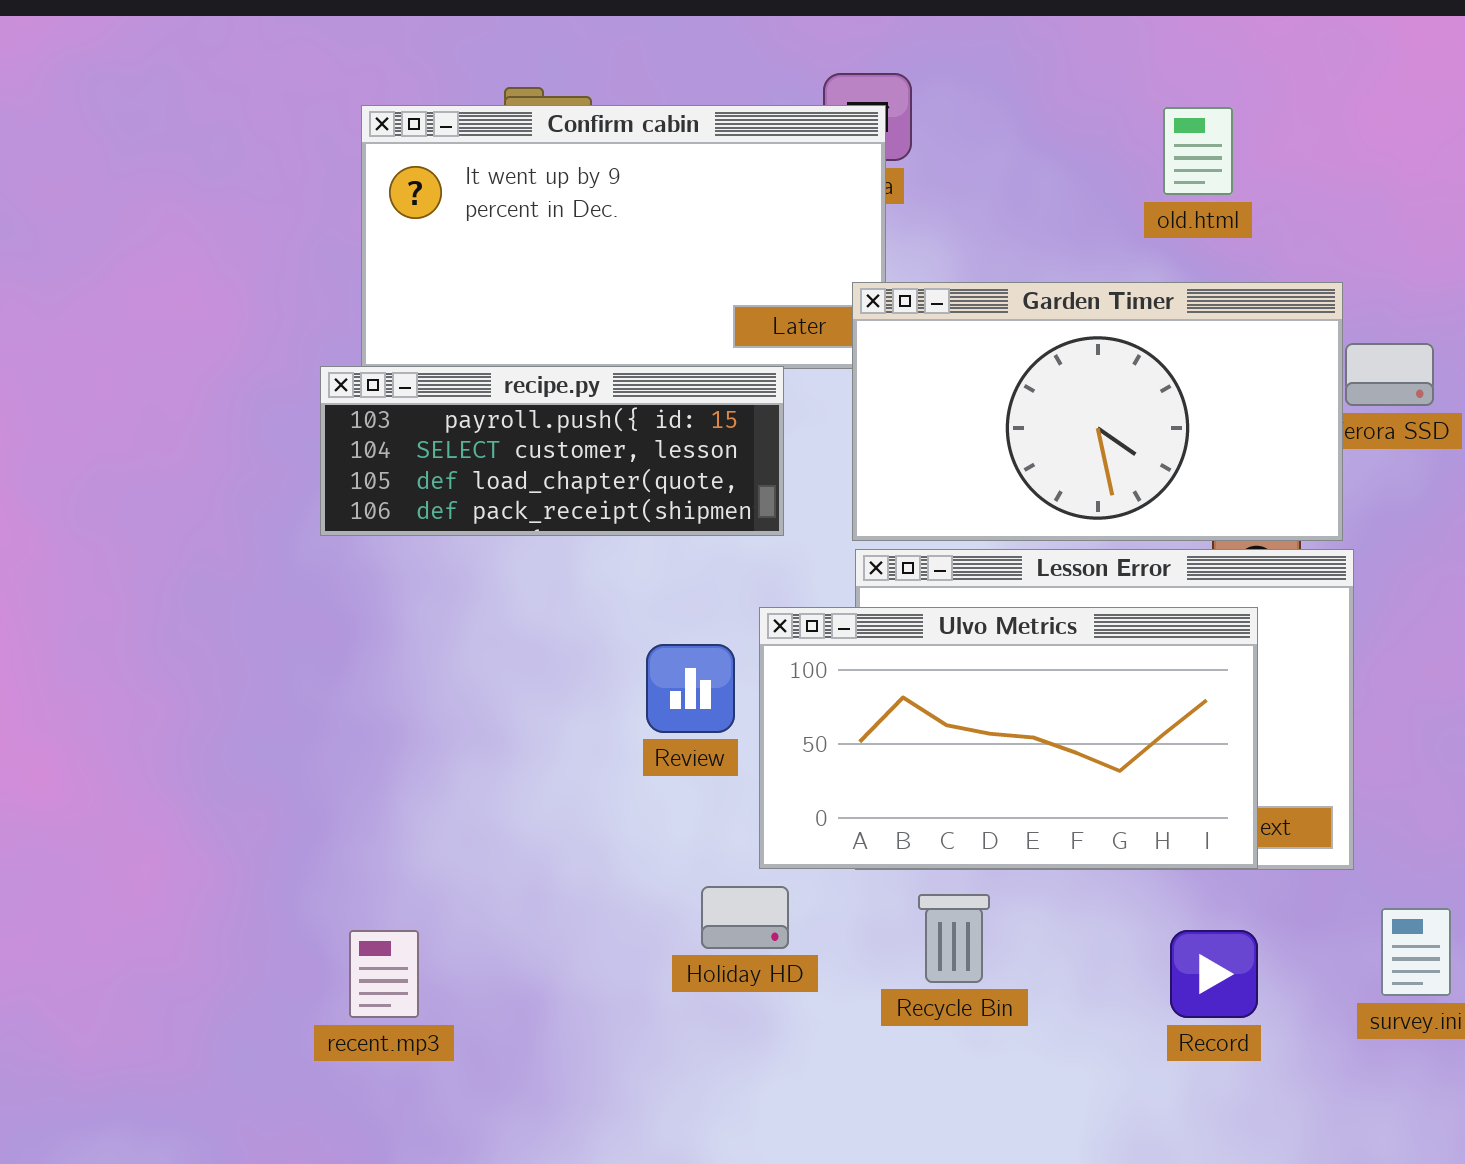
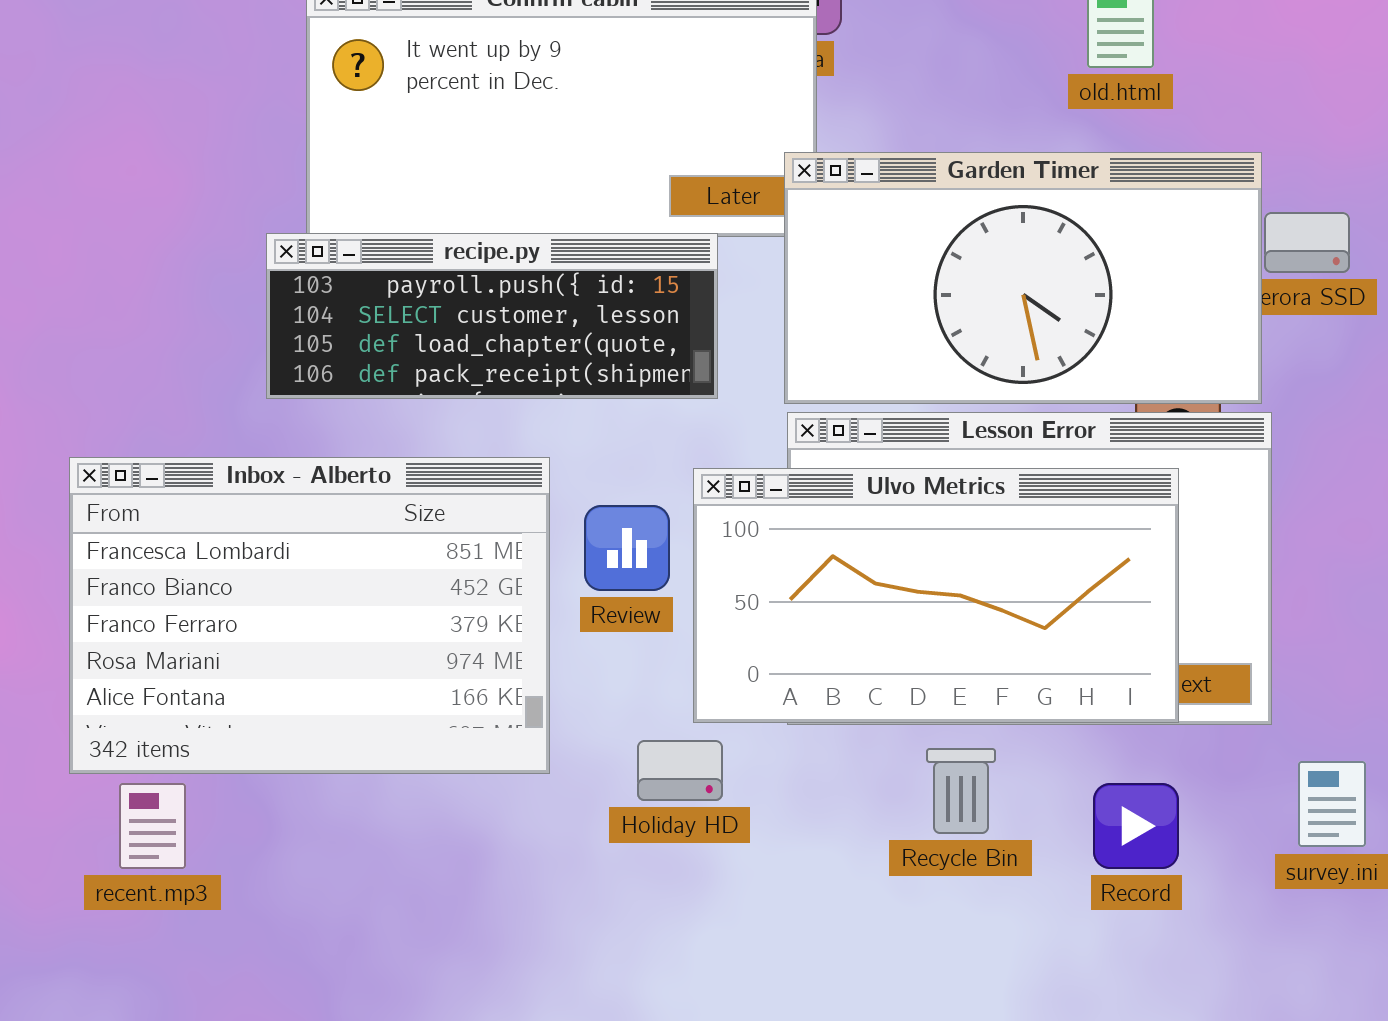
Inbox - Alberto: none -> [69,457,550,774], opened
Recycle Bin: [918,894,990,983] -> [926,748,996,834], moved
recent.mp3: [349,930,419,1018] -> [119,783,186,869], moved

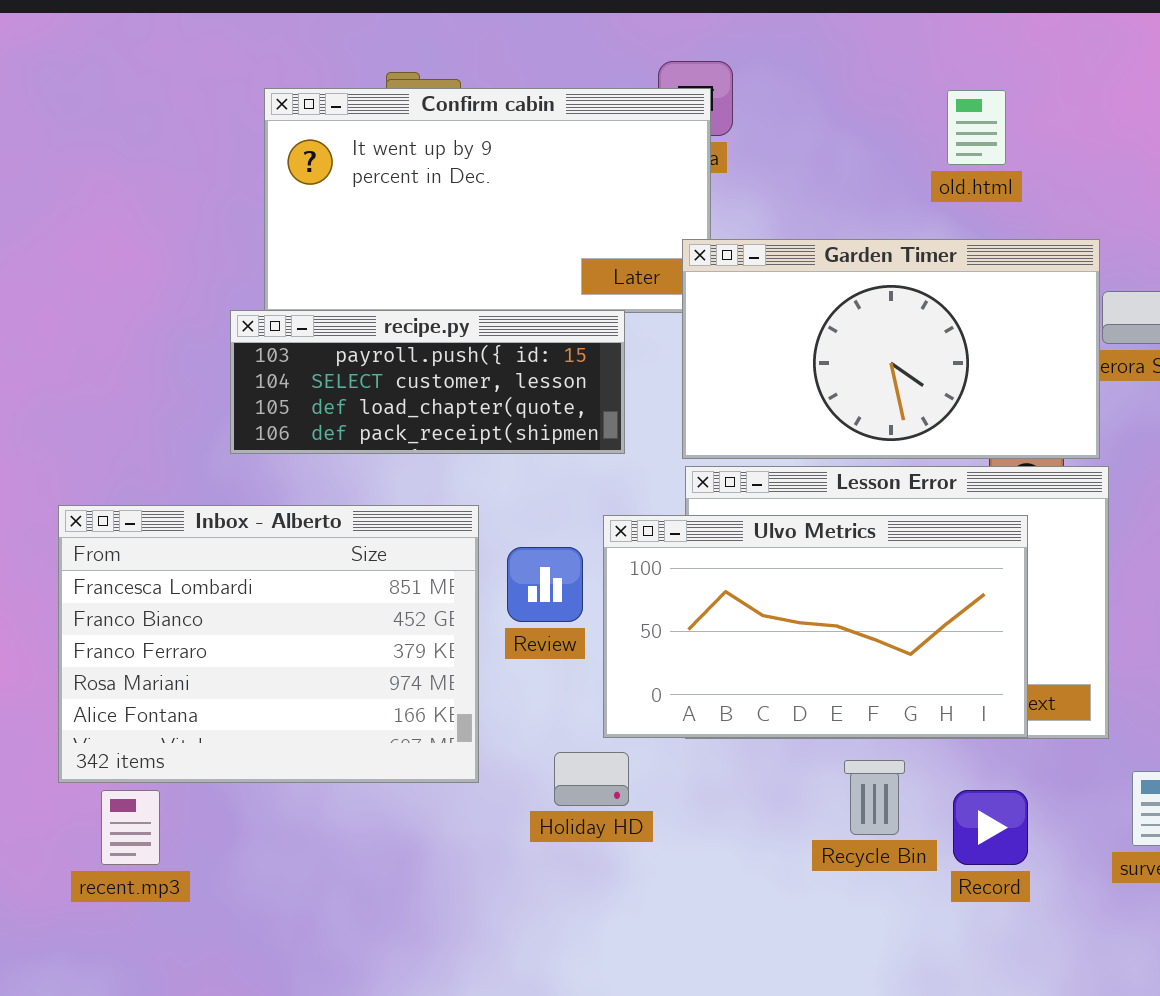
Recycle Bin: [926,748,996,834] -> [844,760,905,835], moved

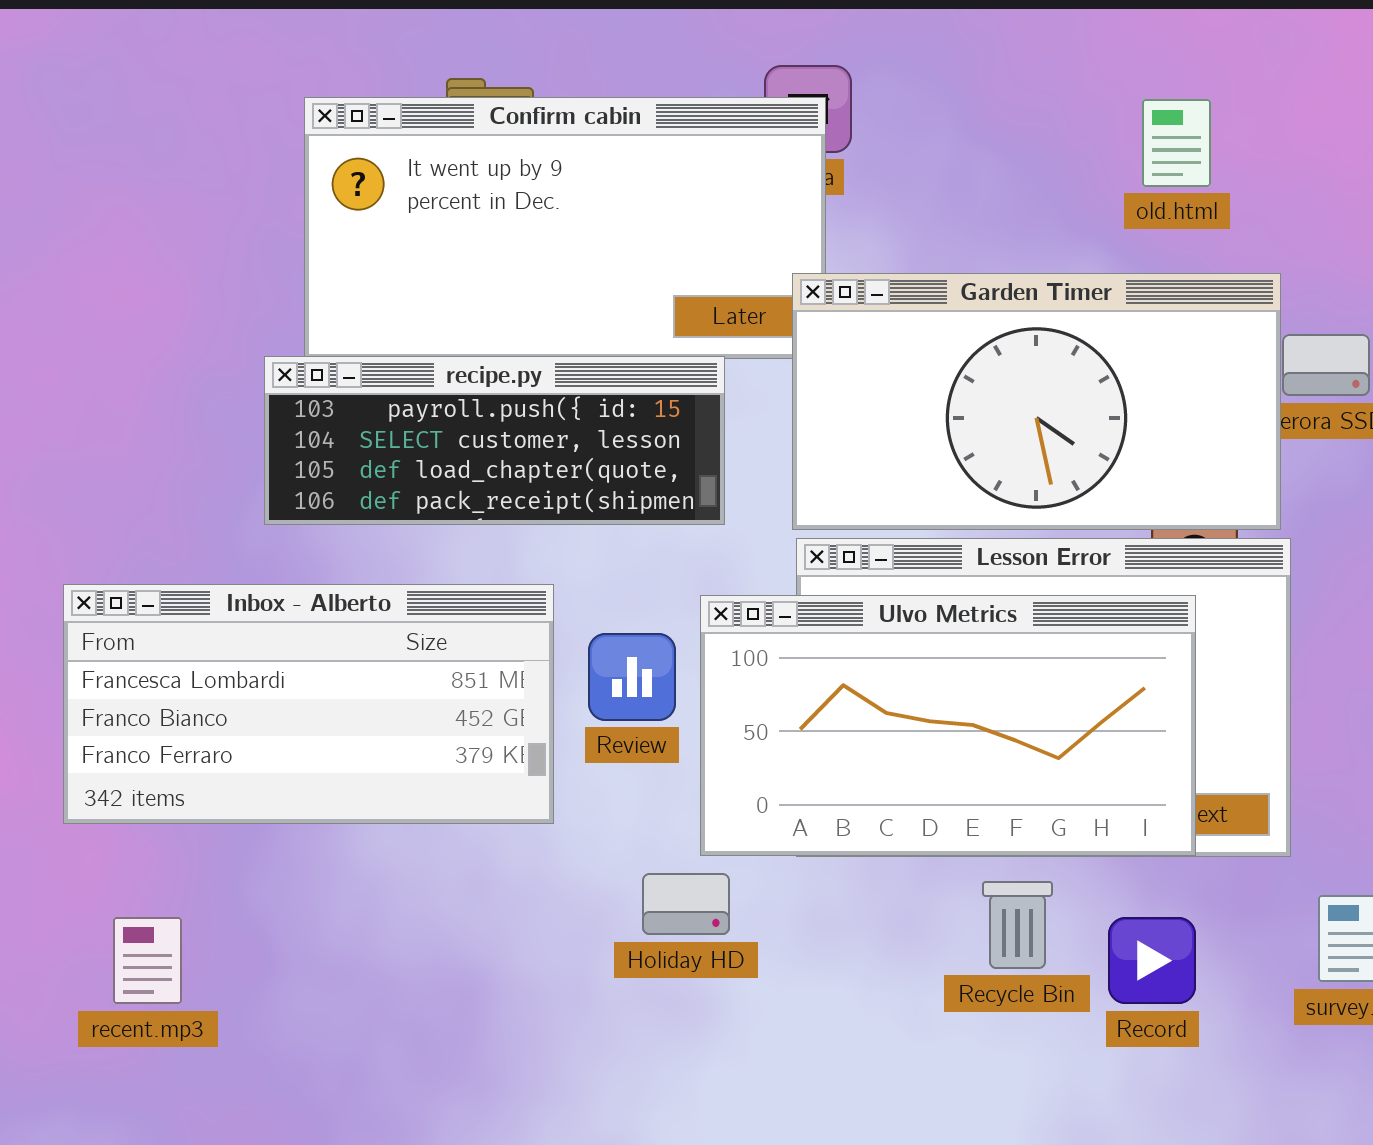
old.html: [947,90,1006,165] -> [1142,99,1211,187], moved
Inbox - Alberto: [58,505,479,783] -> [63,584,554,824], resized

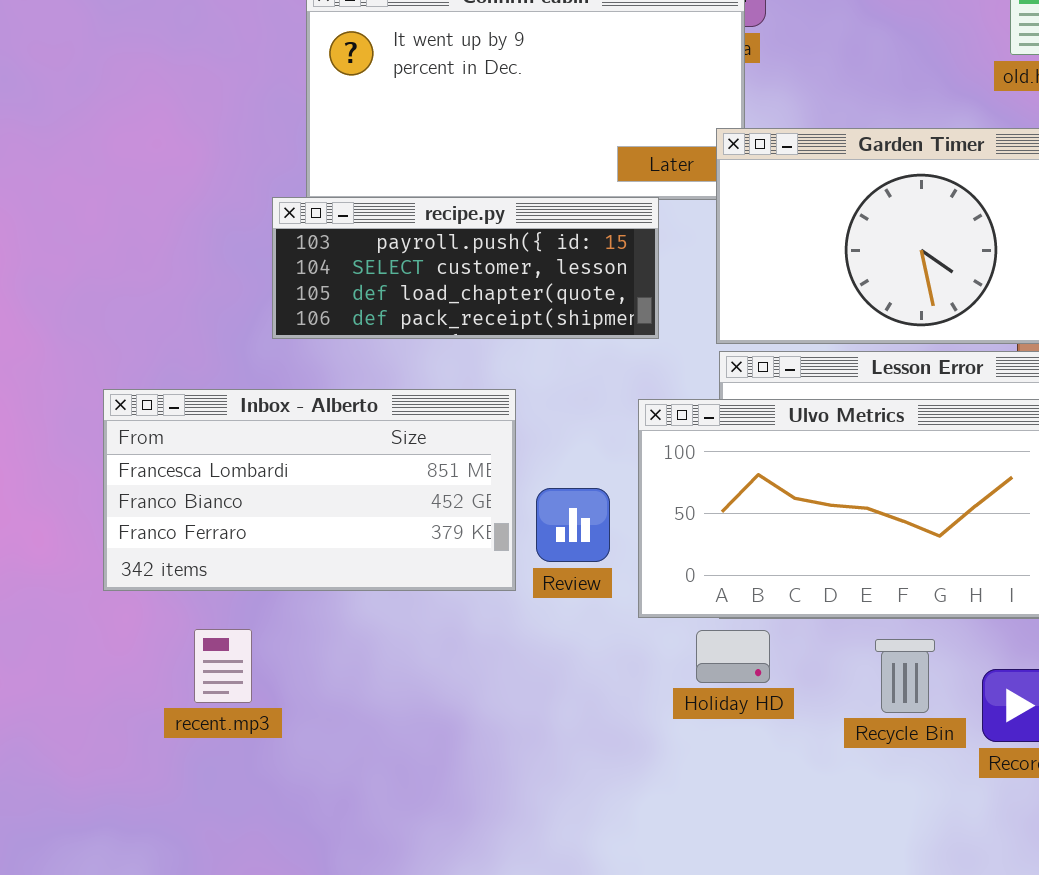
Review: [588,633,676,721] -> [536,488,610,562], moved
Holiday HD: [642,873,730,935] -> [696,630,770,683], moved
recent.mp3: [113,917,182,1004] -> [194,629,252,703], moved

